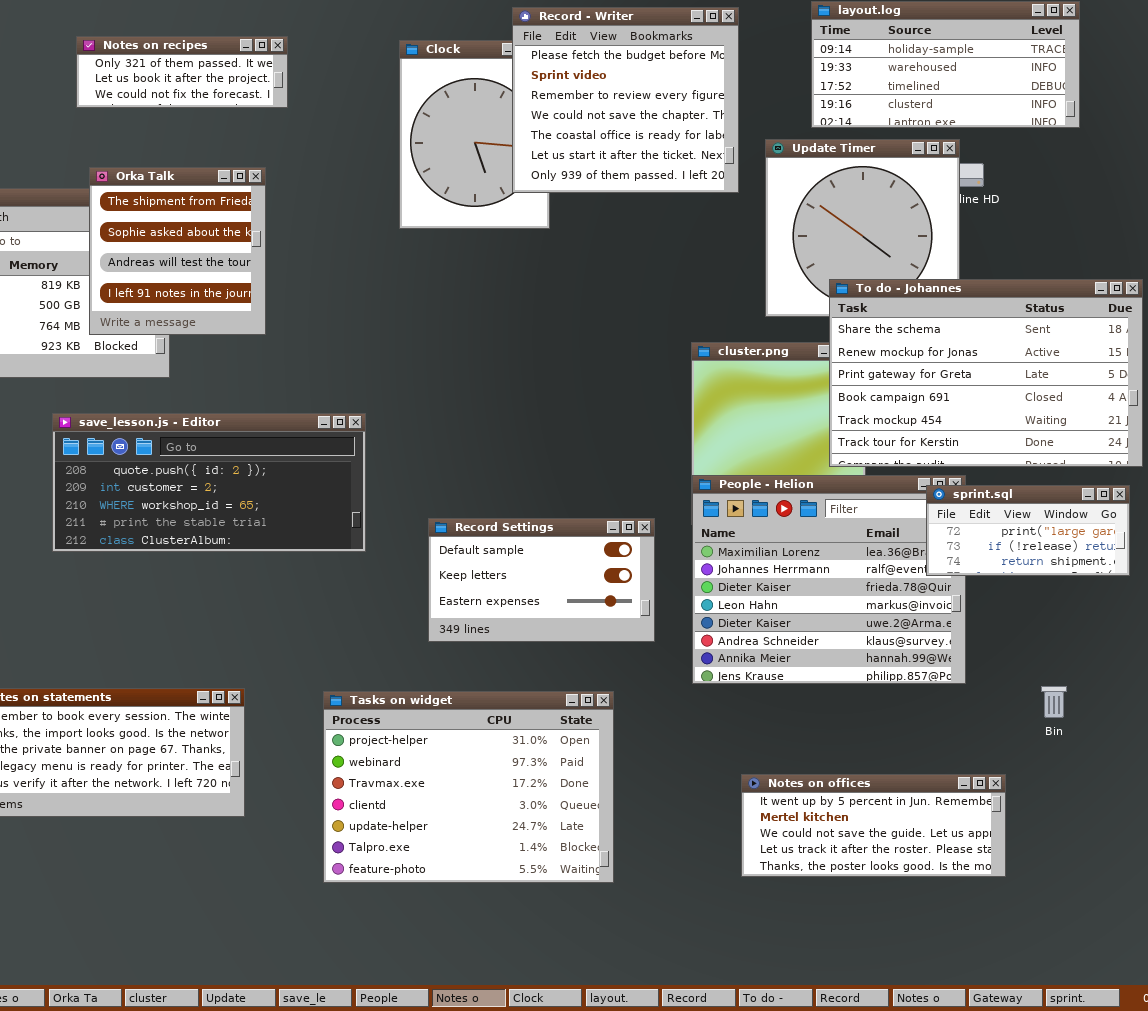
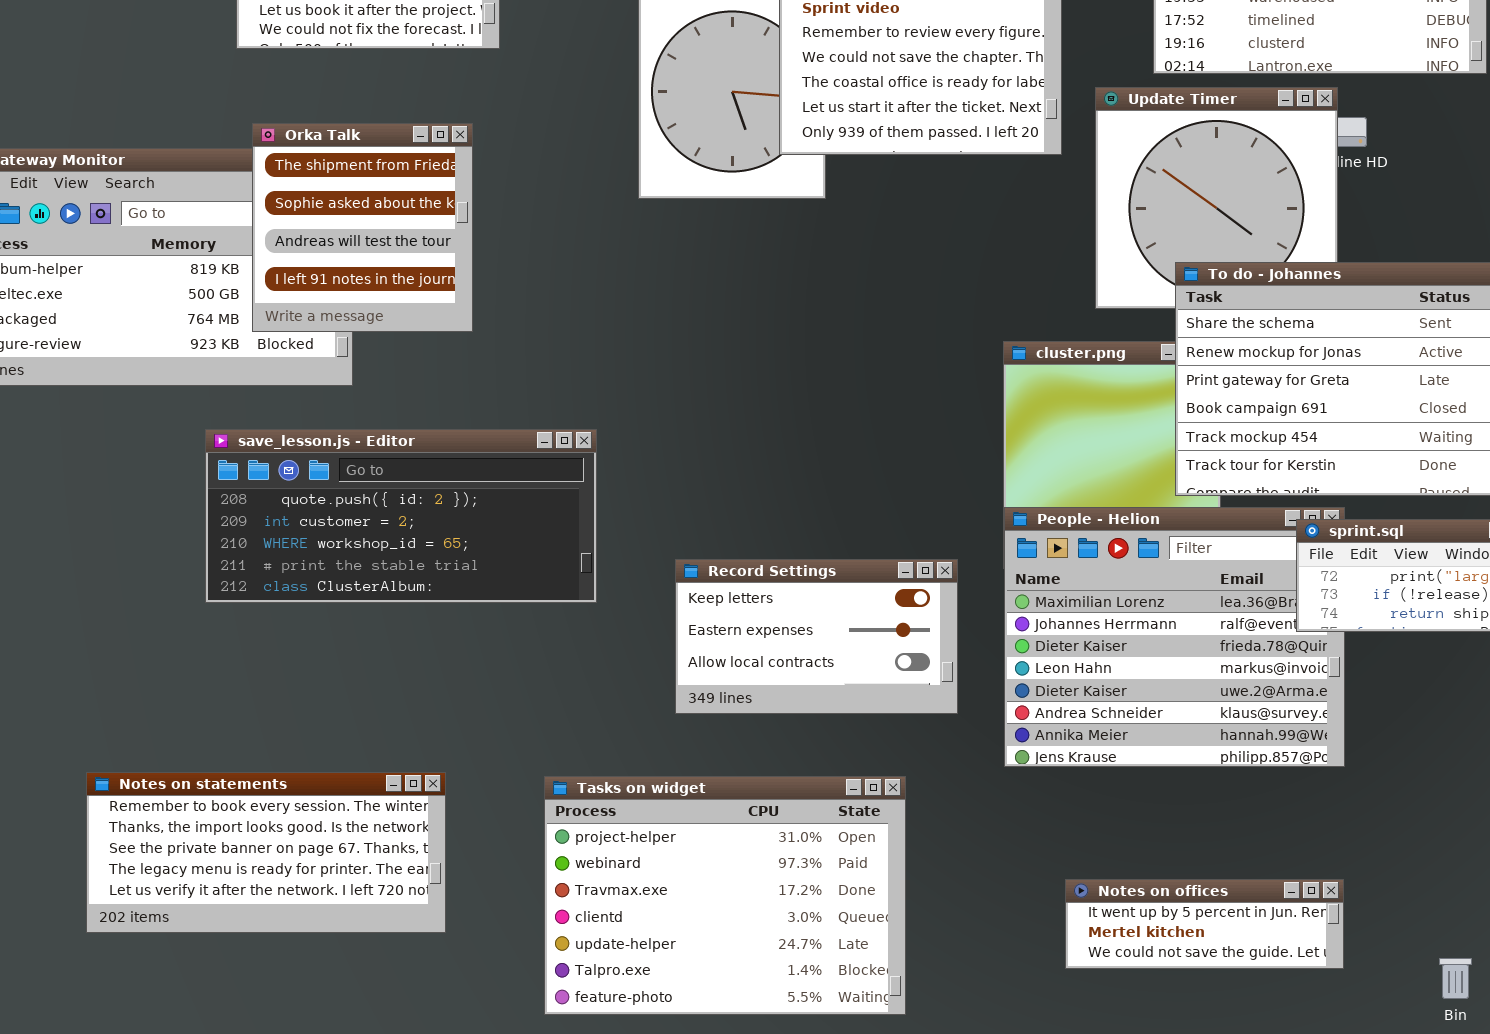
Record Settings: [428,518,655,642] -> [675,559,958,714], scrolled down 1 row
Bin: [1041,686,1067,718] -> [1439,958,1472,999], moved
Notes on offices: [741,774,1006,877] -> [1065,879,1344,969], resized

